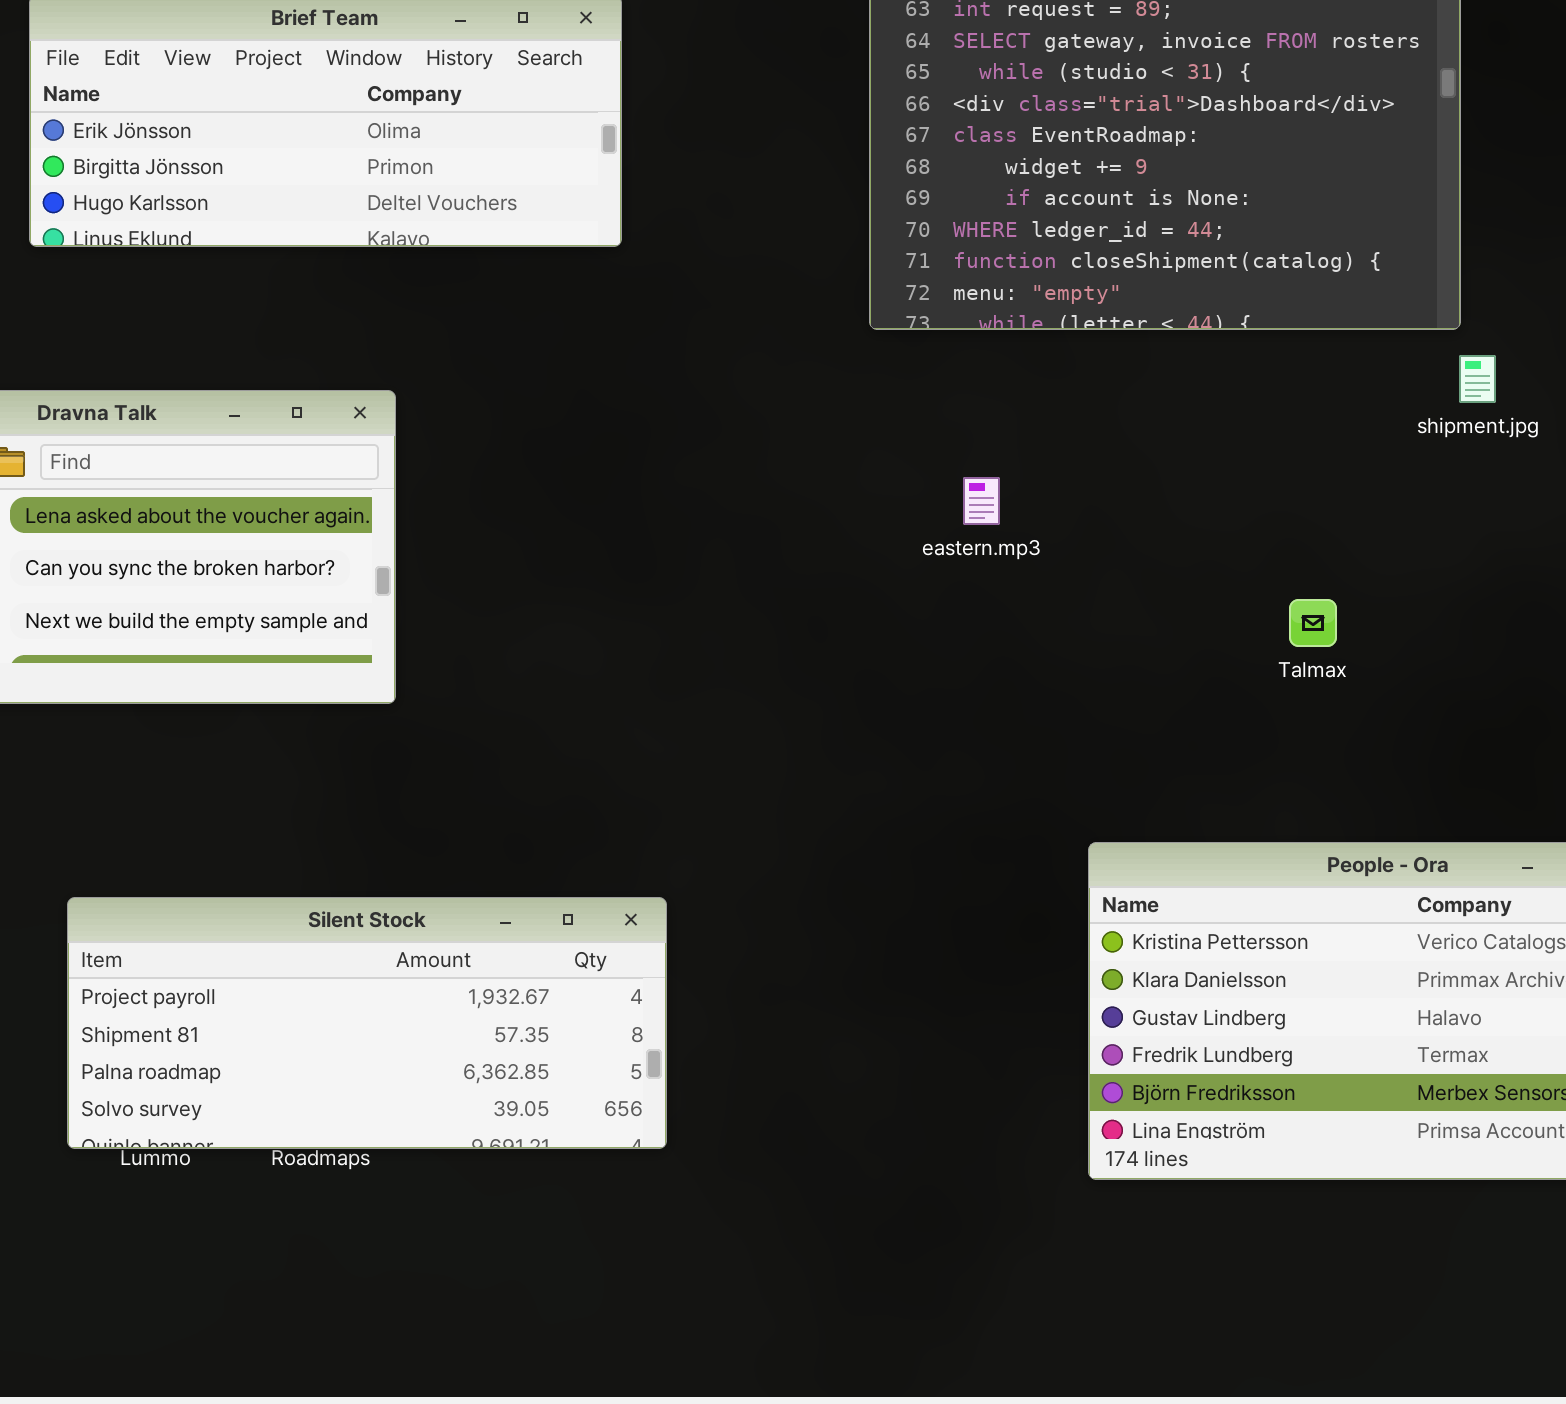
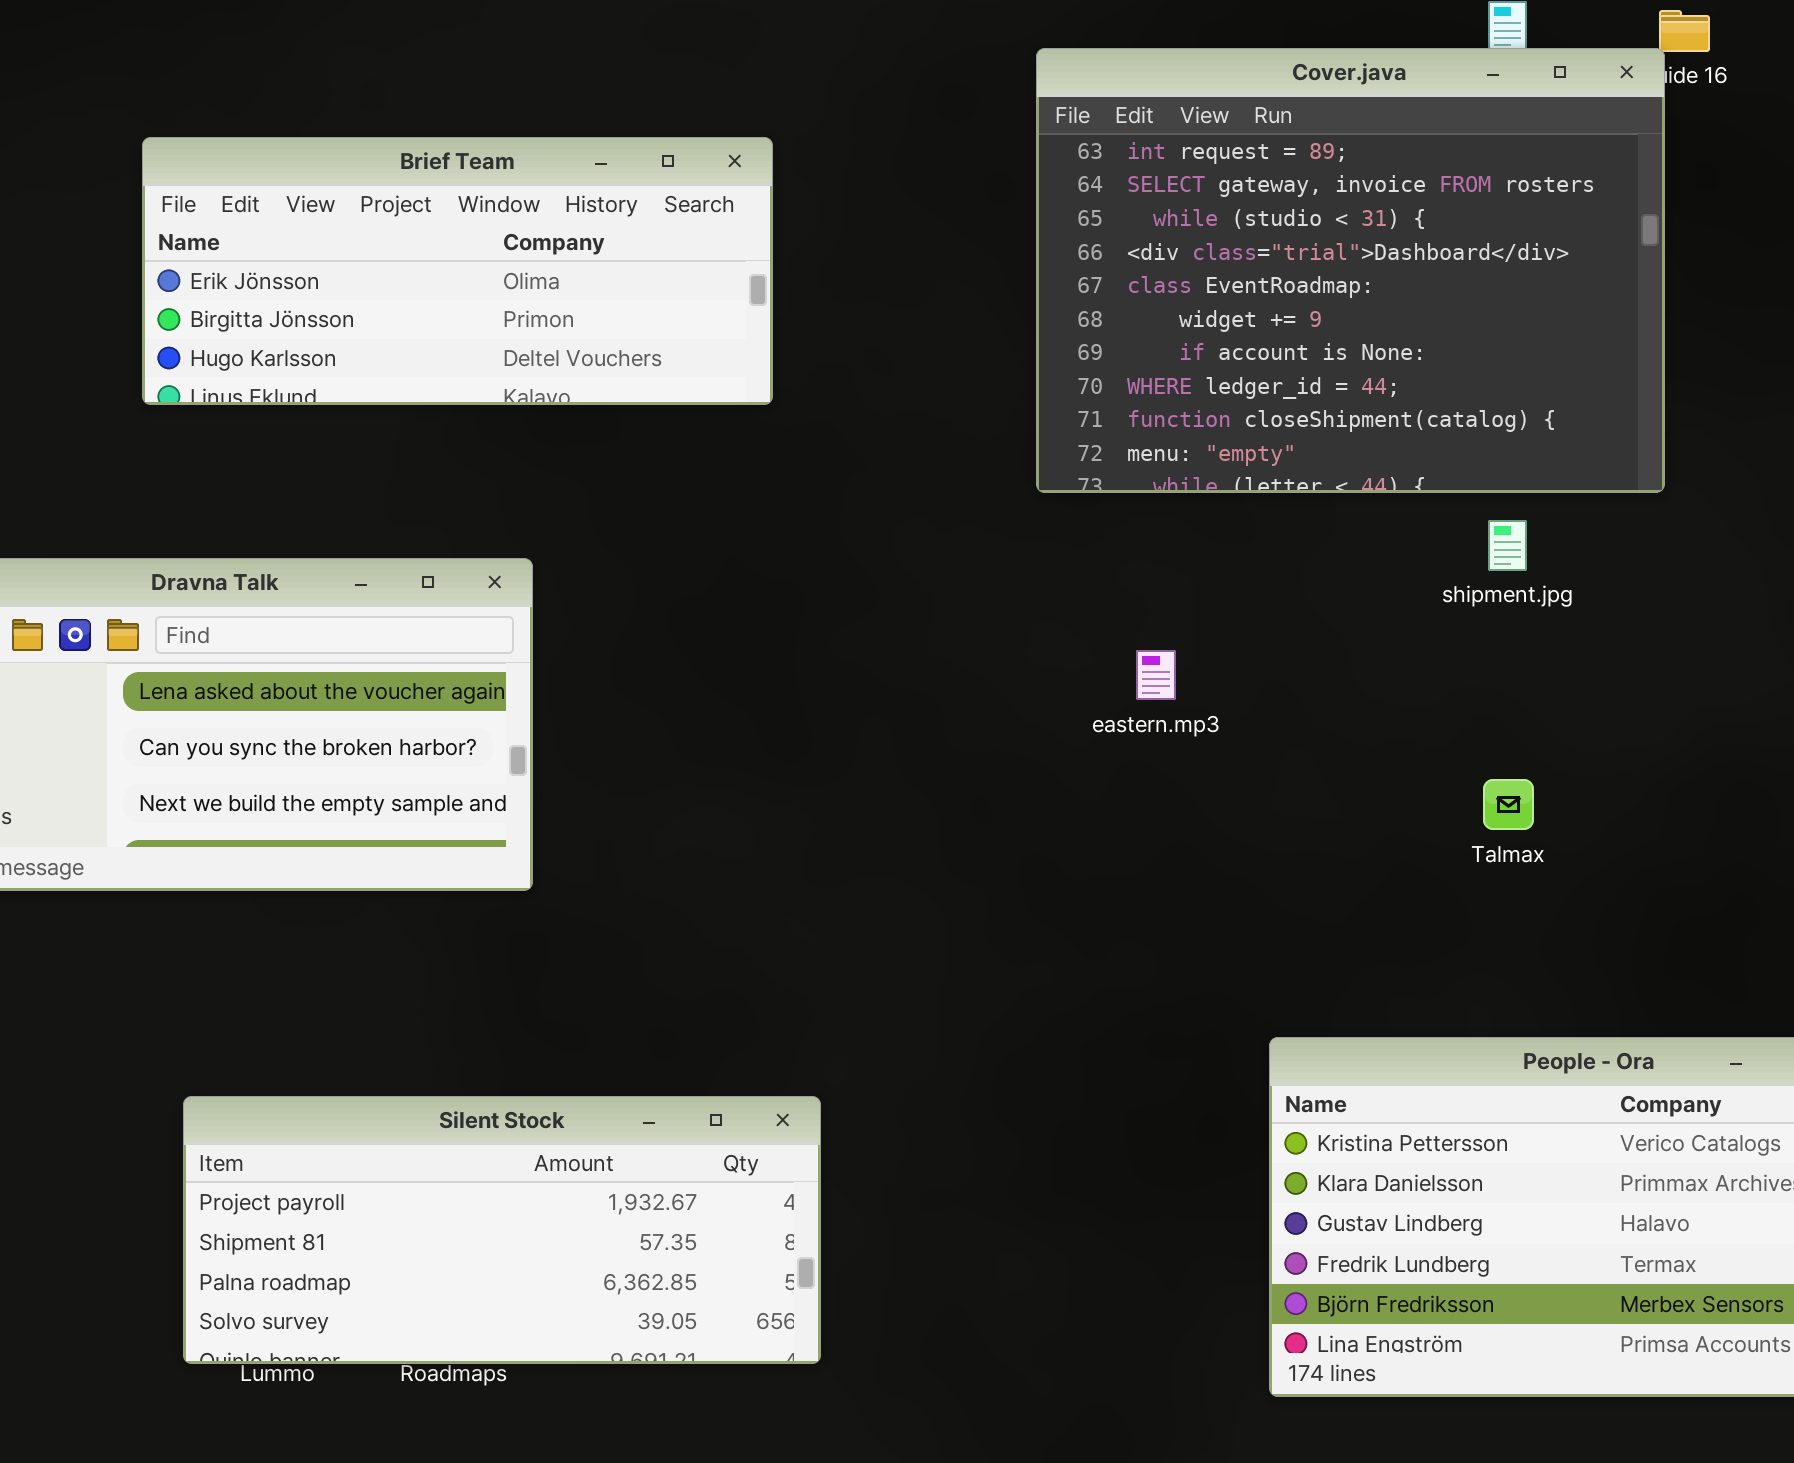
shipment.jpg: [1459,355,1496,403] -> [1488,520,1527,571], moved

